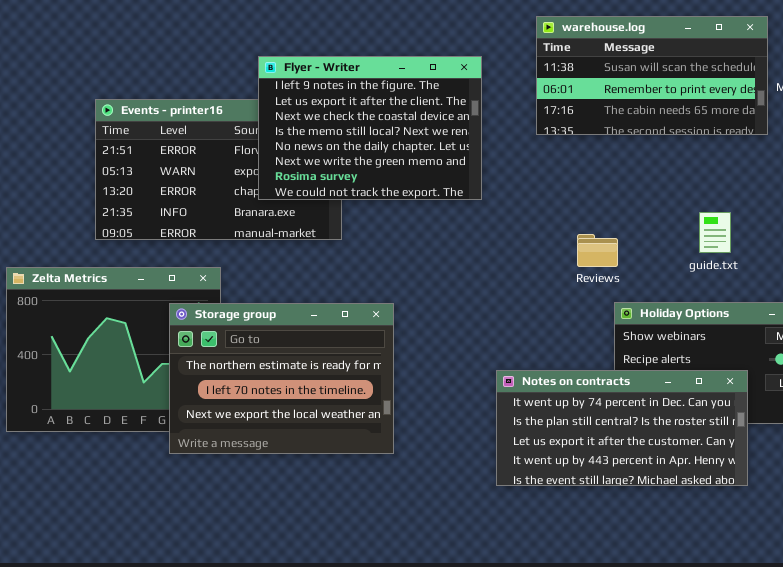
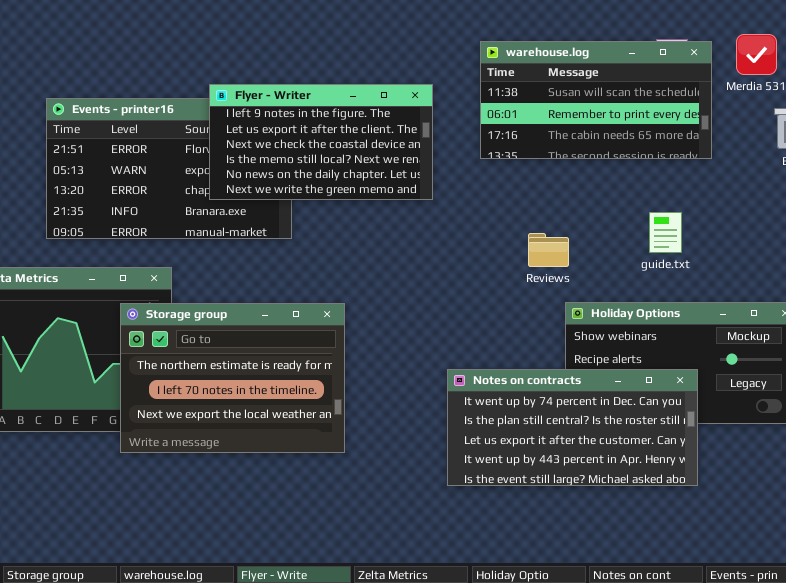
warehouse.log: [536,16,768,135] -> [480,41,712,159], moved
Flyer - Writer: [258,56,482,200] -> [209,84,433,200], resized

